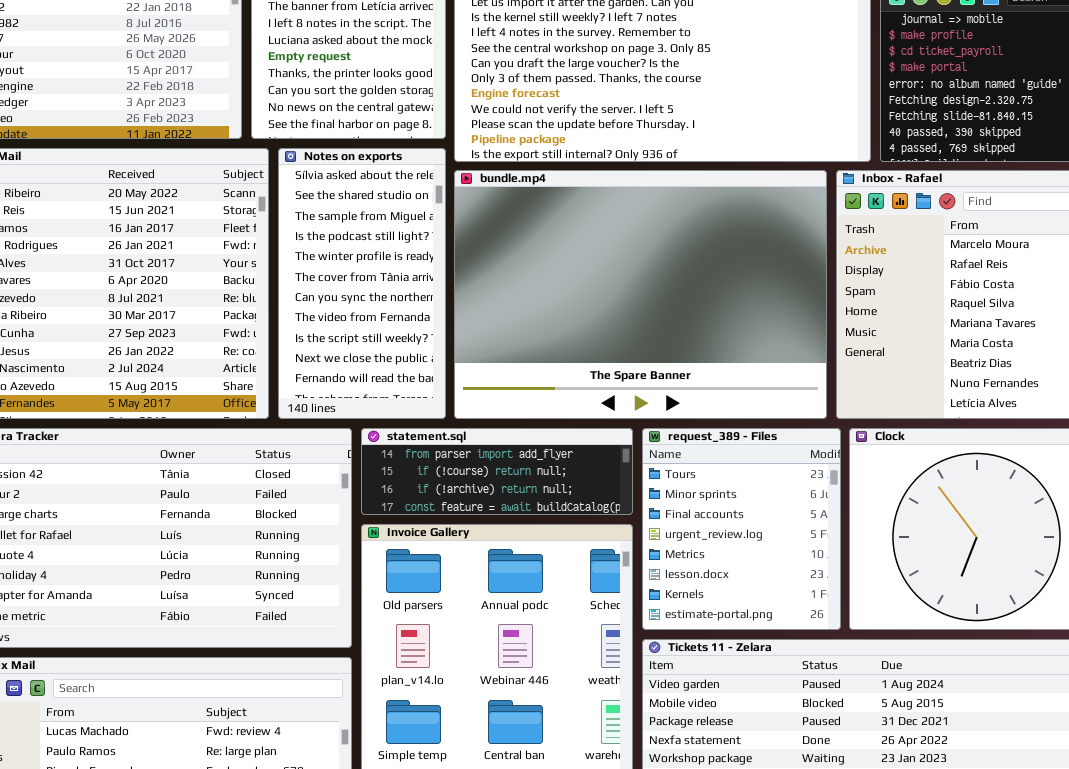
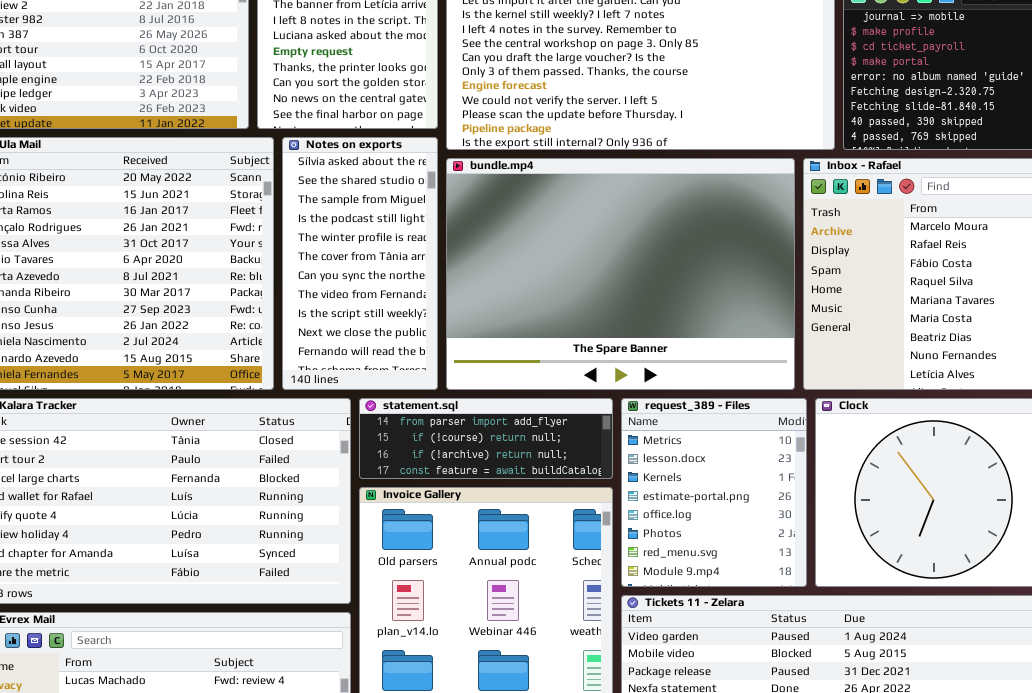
request_389 - Files: [642,428,841,630] -> [621,398,807,587], scrolled down 4 rows

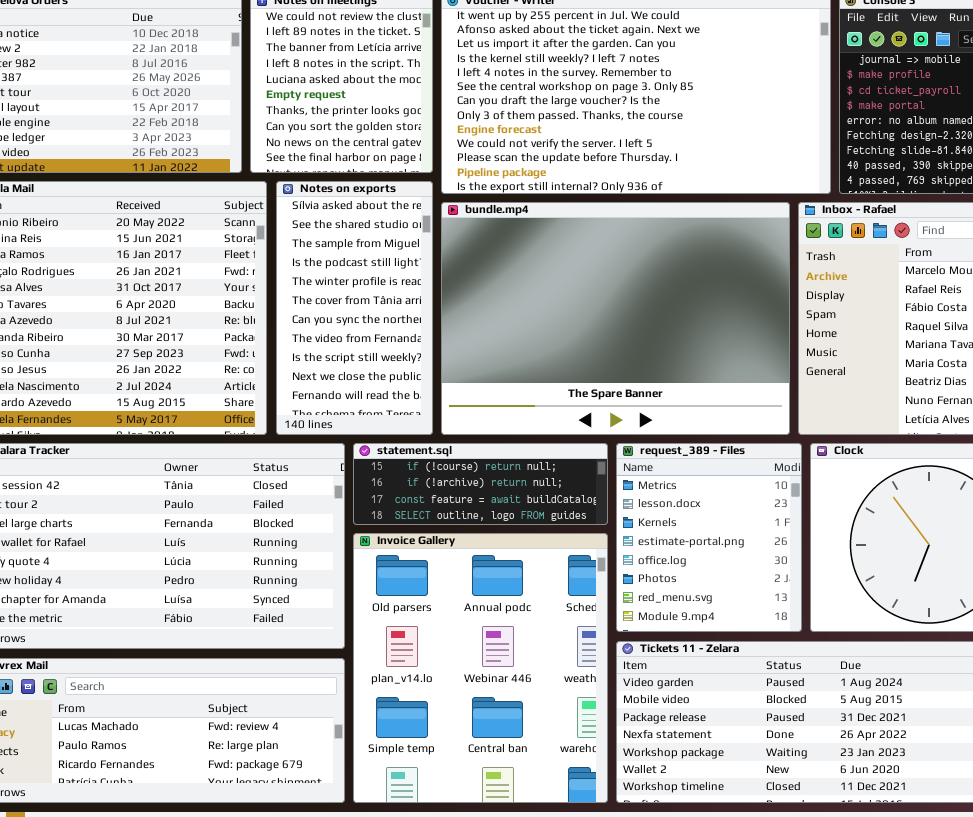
statement.sql: [359,398,613,479] -> [353,443,608,525], scrolled down 1 row

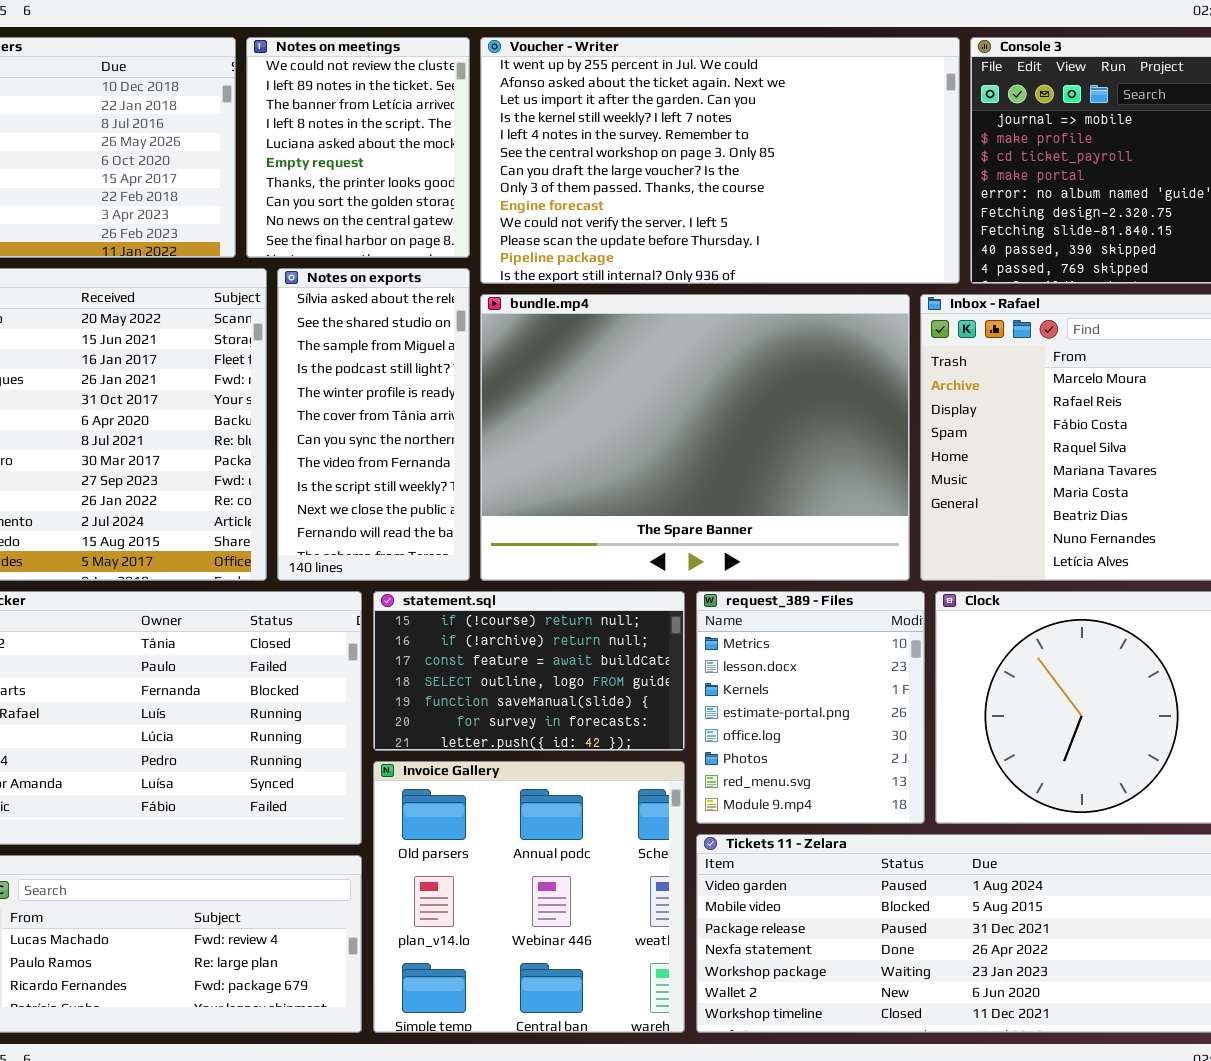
statement.sql: [353,443,608,525] -> [373,591,685,751], resized
Invoice Gallery: [353,533,608,803] -> [373,761,685,1033], resized

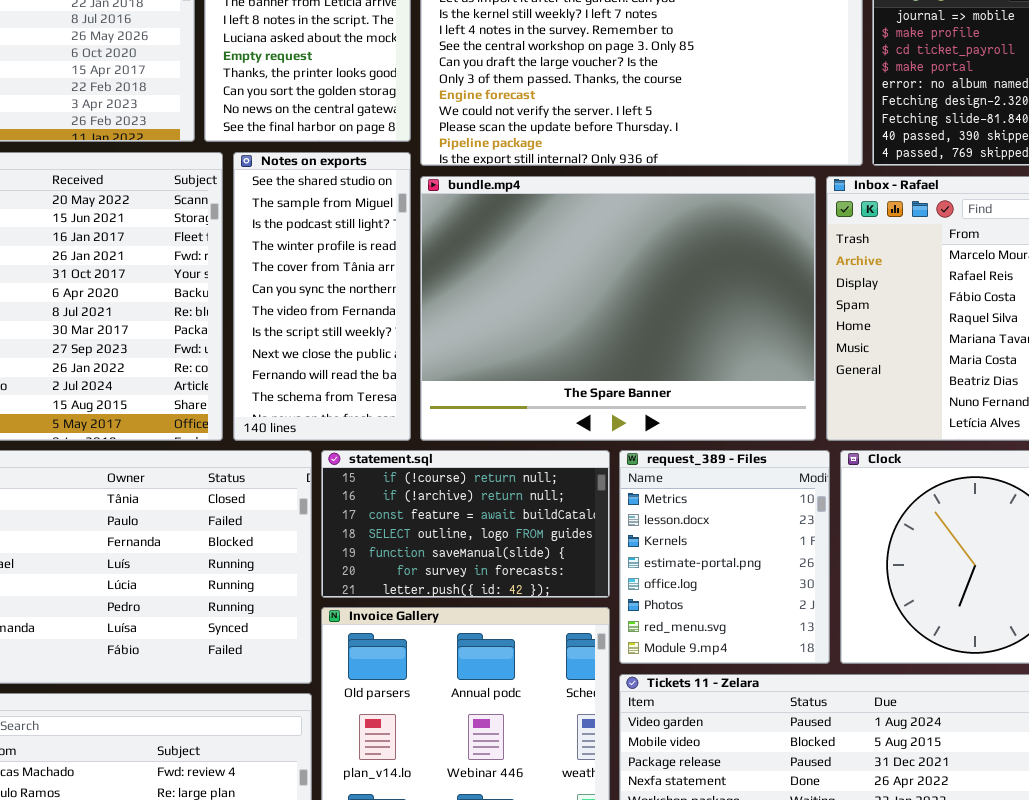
Notes on exports: [277,268,470,581] -> [233,152,411,441], scrolled down 1 row

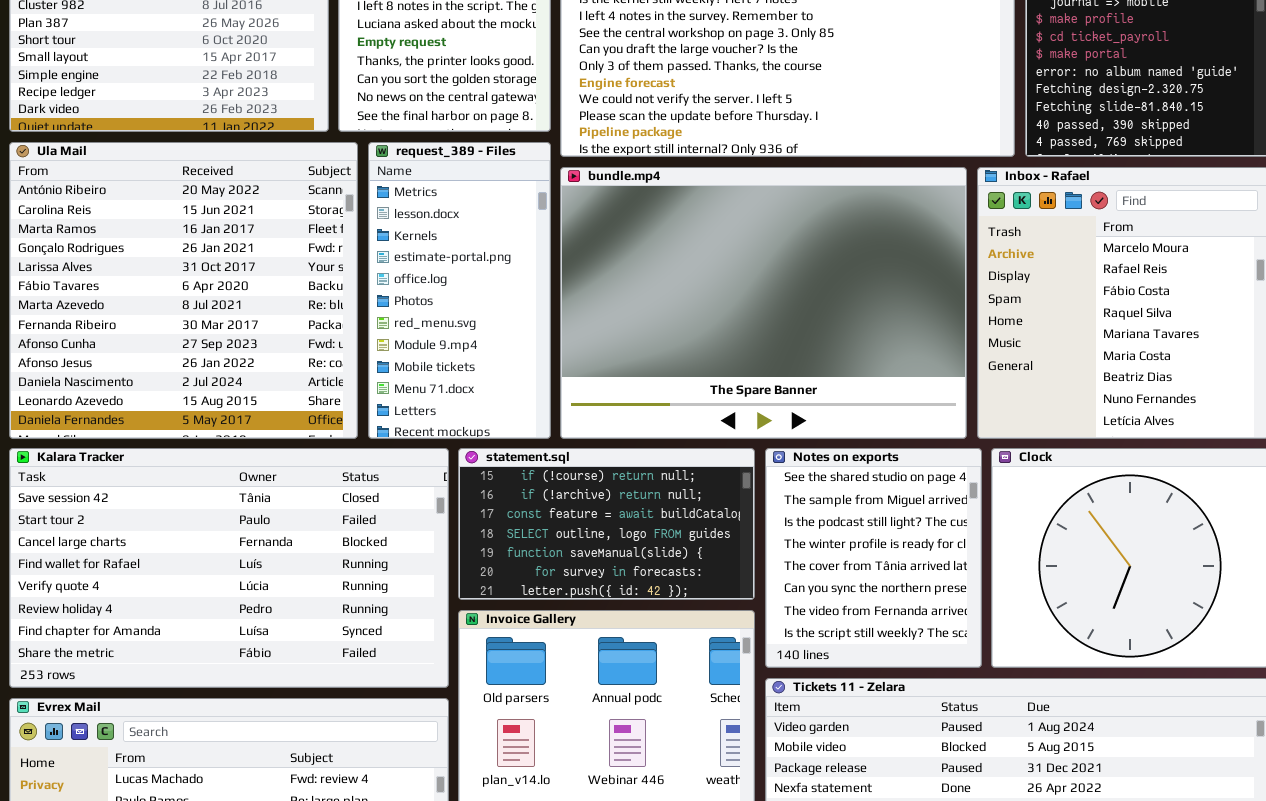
Notes on exports: [233,152,411,441] -> [765,448,982,668], moved, resized
request_389 - Files: [619,450,830,664] -> [368,142,551,439], moved, resized

